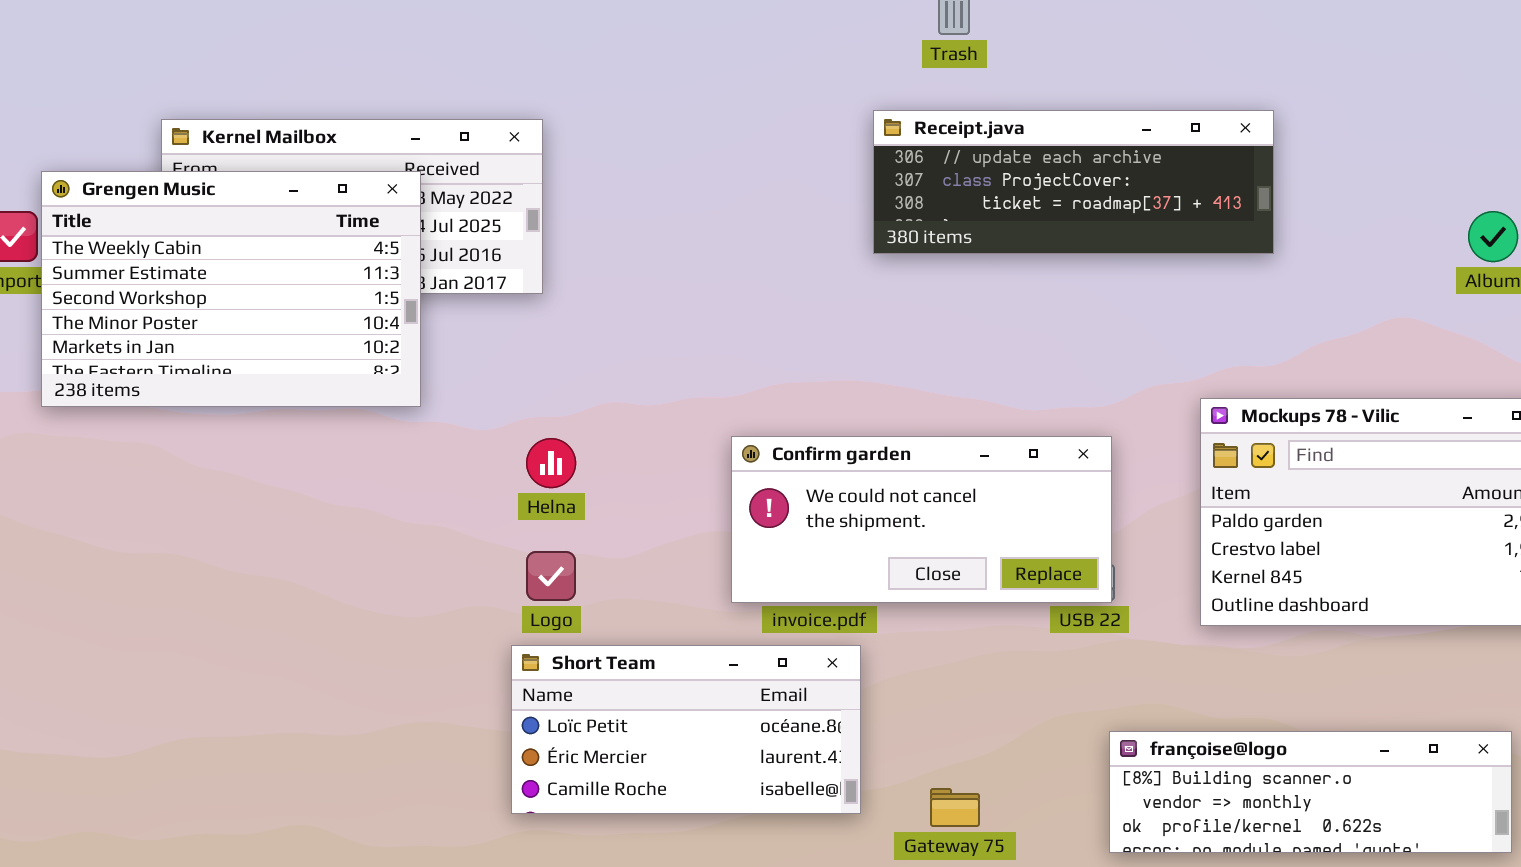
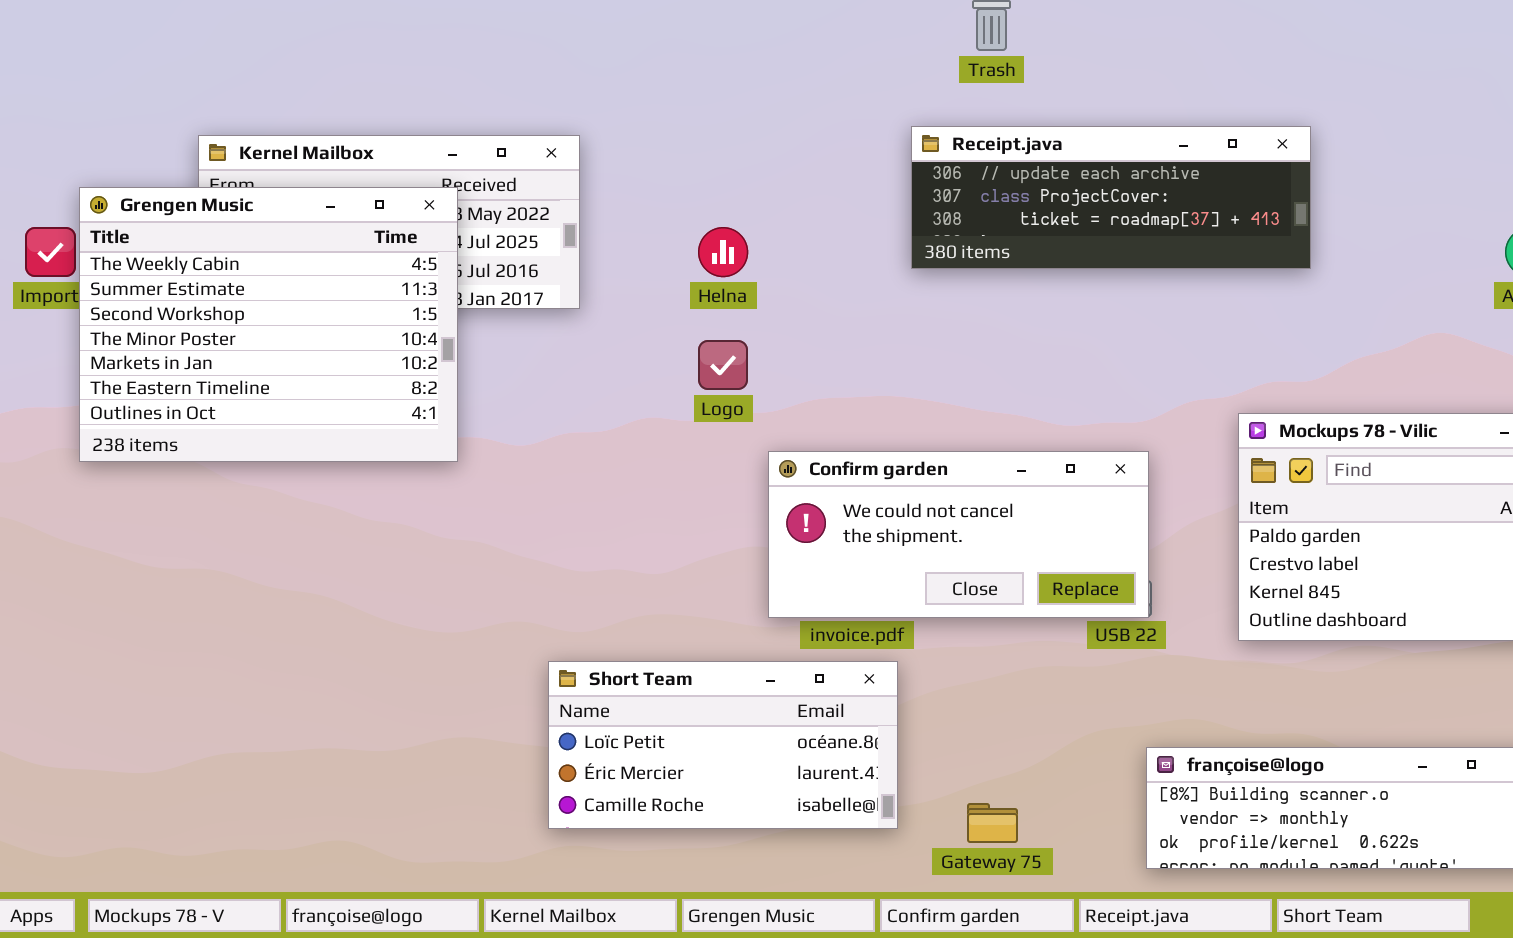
Grengen Music: [41,171,421,407] -> [79,187,458,462], resized
Helna: [526,438,576,488] -> [698,227,748,277], moved
Logo: [526,551,576,601] -> [698,340,748,390], moved

